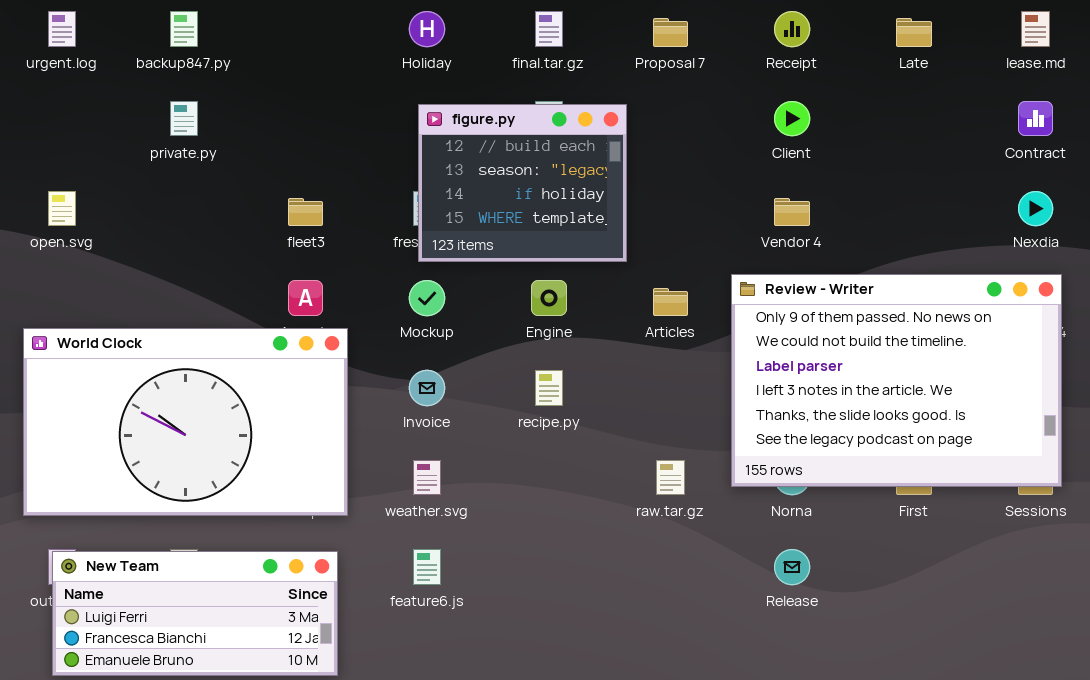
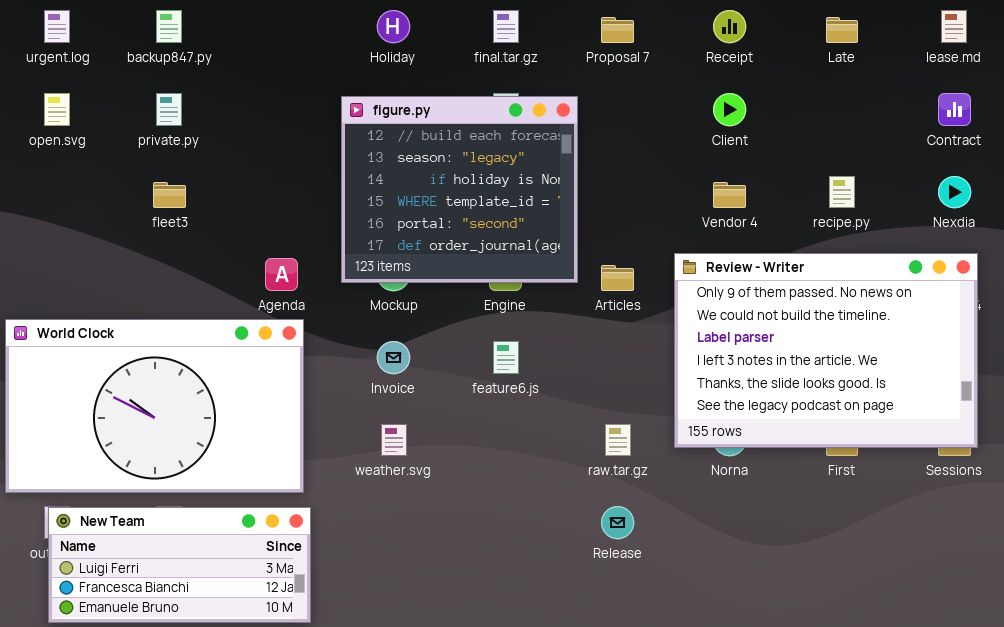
figure.py: [418,104,627,262] -> [341,96,578,283], resized
open.svg: [48,191,76,226] -> [44,93,70,126], moved
fleet3: [288,198,323,226] -> [153,182,186,208], moved
World Clock: [23,328,348,516] -> [5,319,304,493], moved
recipe.py: [535,370,563,406] -> [829,176,855,208], moved
feature6.js: [413,549,441,585] -> [493,341,519,374], moved
Release: [774,549,810,585] -> [601,506,634,539], moved

